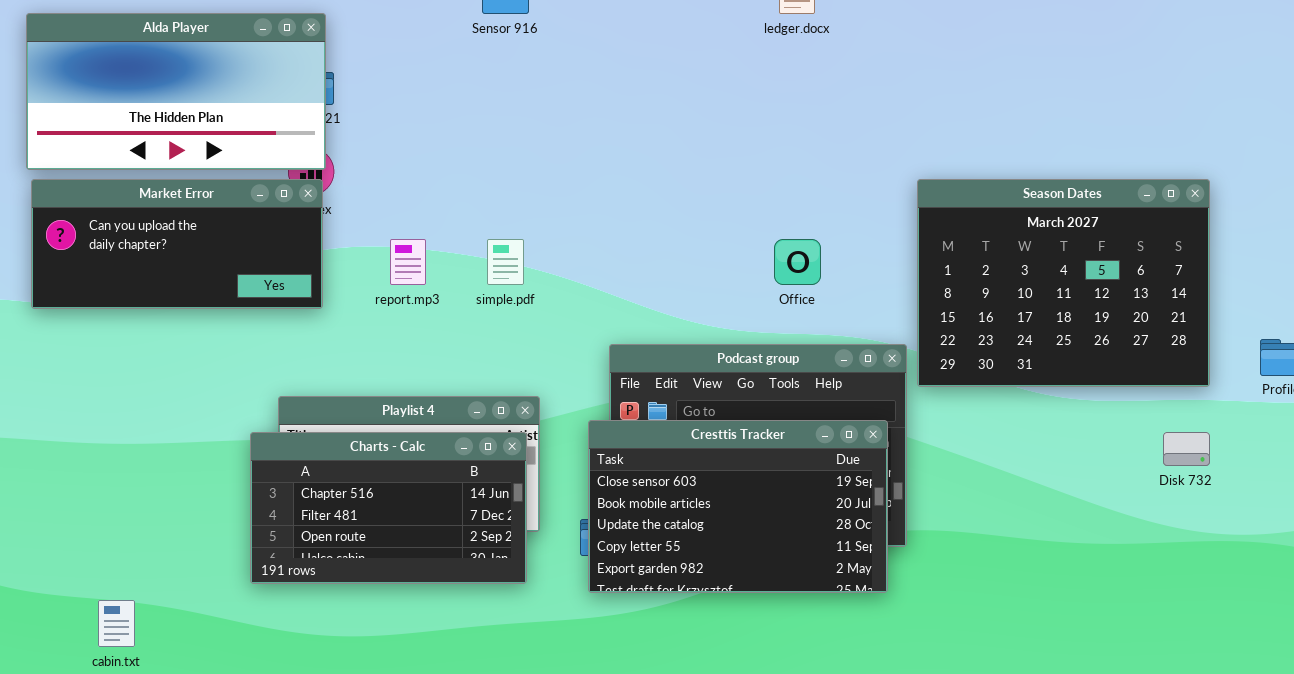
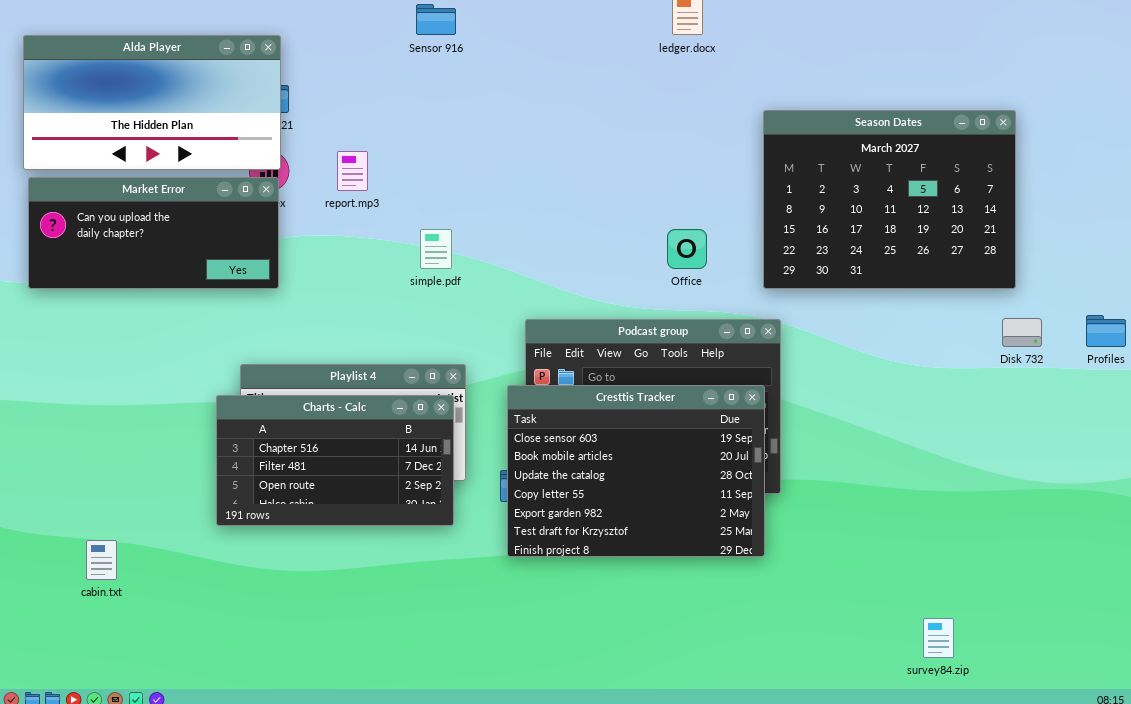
Season Dates: [917,179,1210,387] -> [763,110,1016,289], moved
report.mp3: [390,239,426,285] -> [337,151,368,191], moved
Cresttis Tracker: [588,420,888,593] -> [507,385,765,557], resized
Disk 732: [1163,432,1210,466] -> [1002,318,1042,347], moved

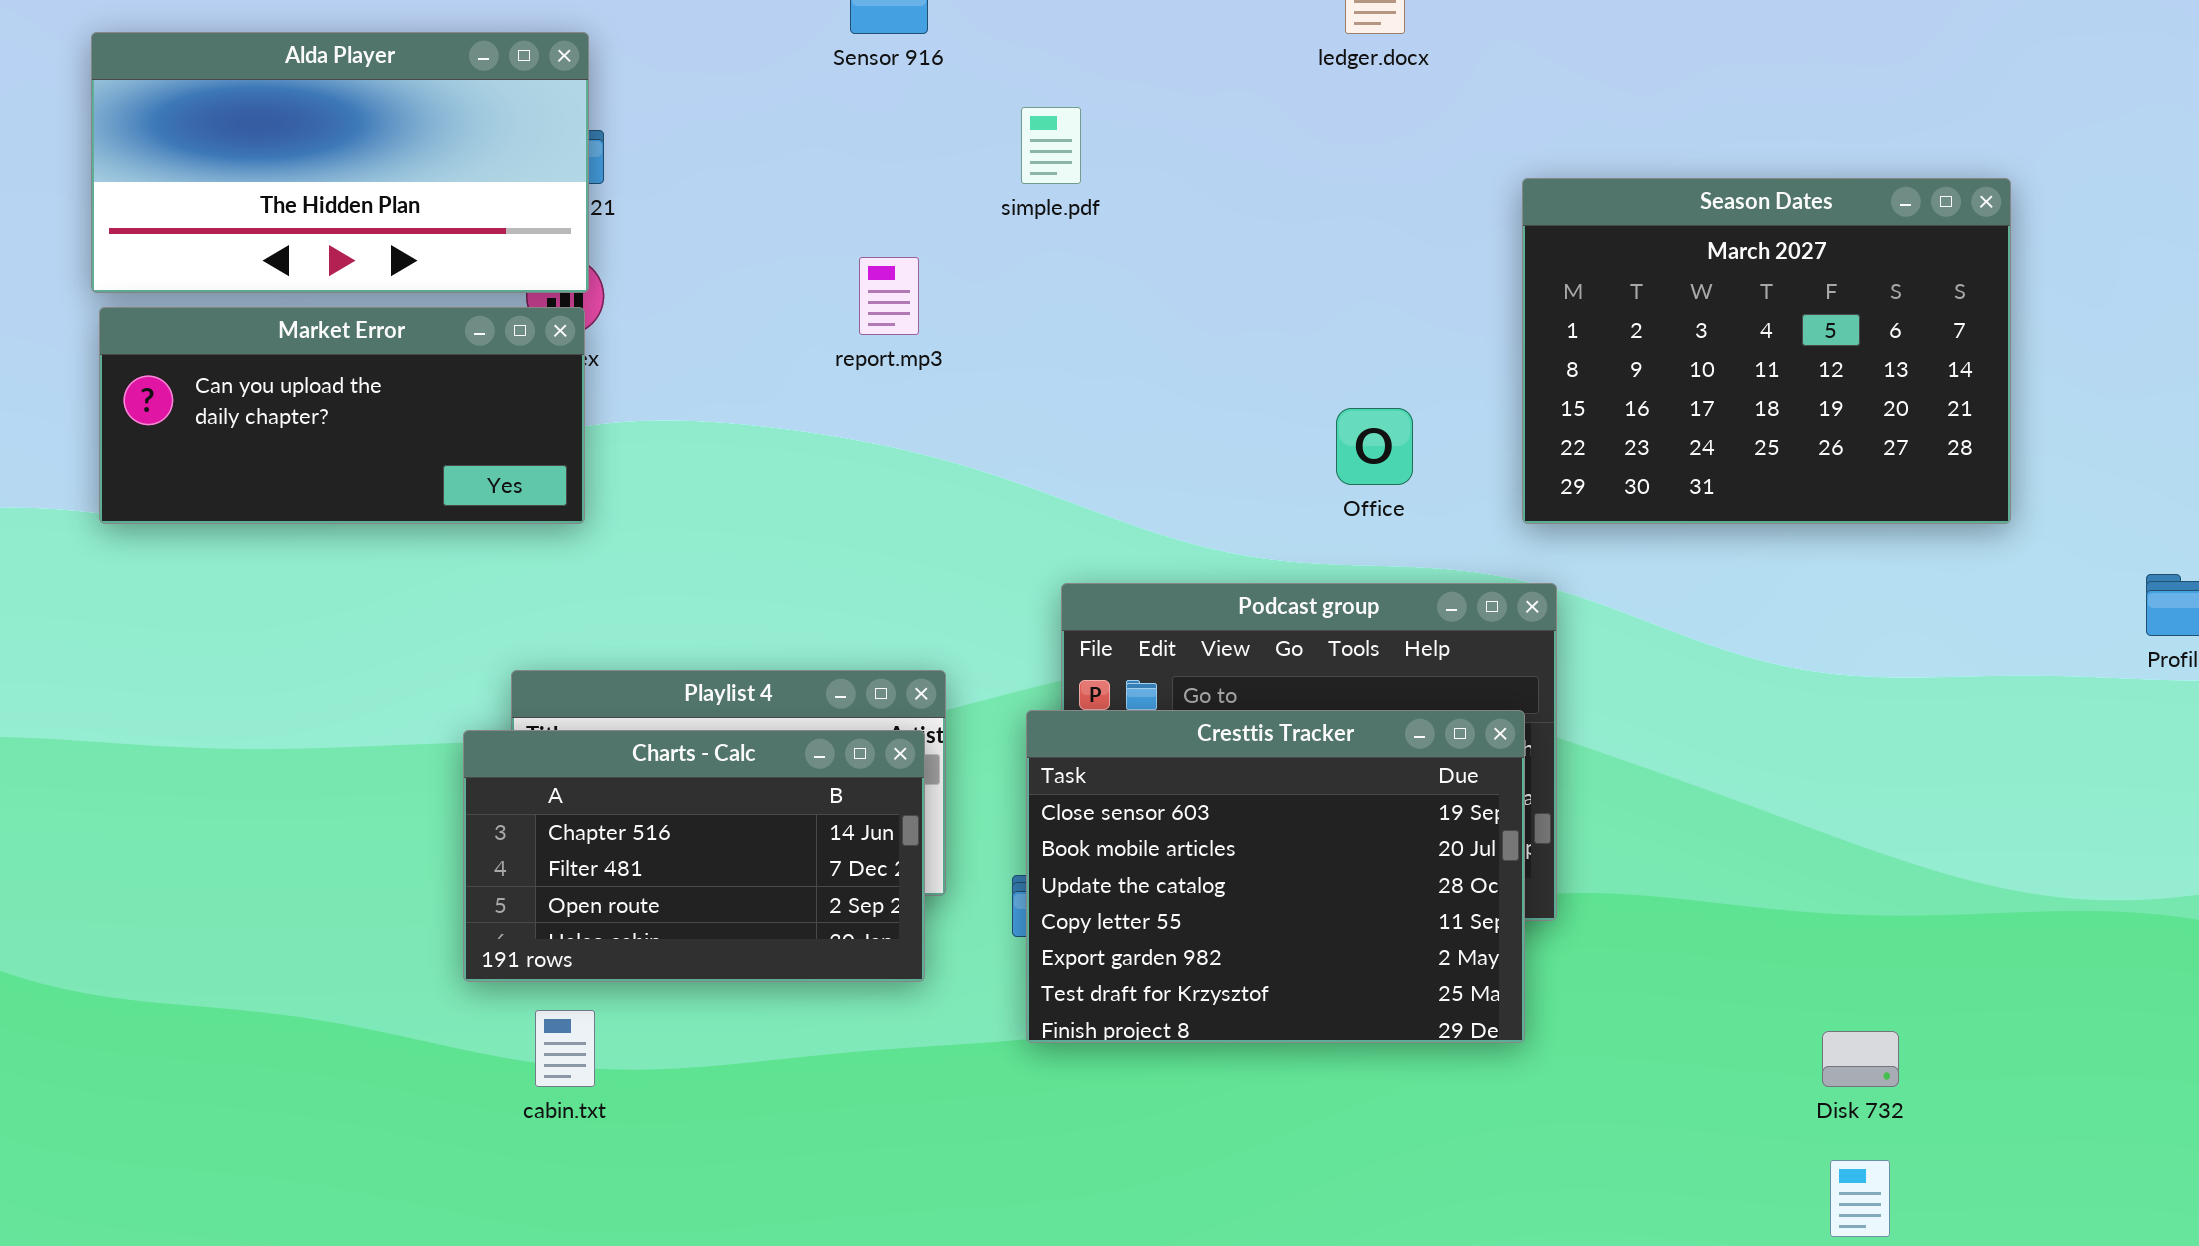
report.mp3: [337,151,368,191] -> [859,257,919,335], moved
simple.pdf: [420,229,452,269] -> [1021,107,1081,184], moved
Disk 732: [1002,318,1042,347] -> [1822,1031,1899,1087], moved
cabin.txt: [86,540,117,580] -> [535,1010,595,1087], moved

